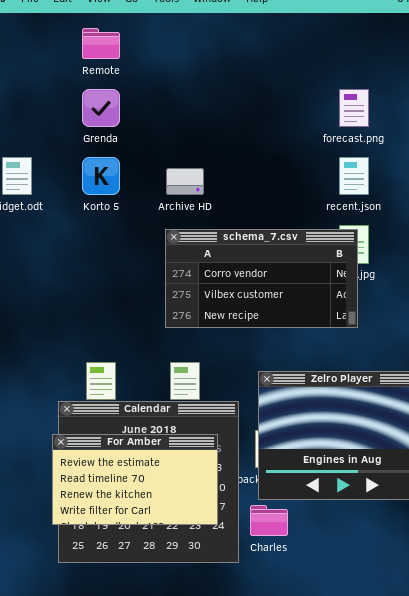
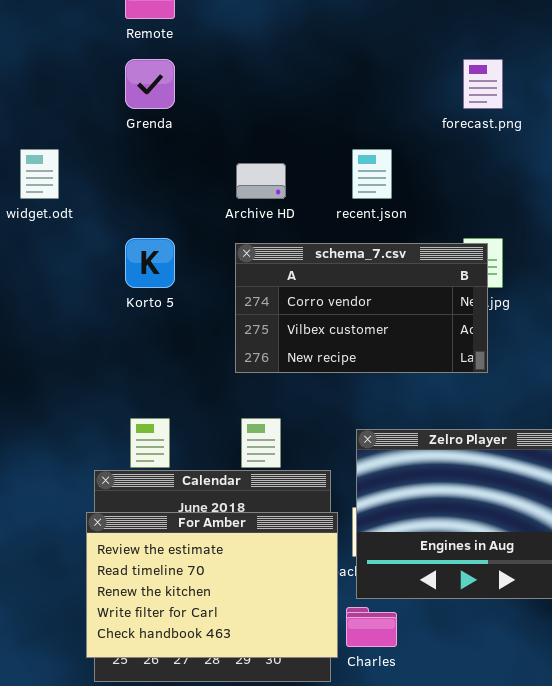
Korto 5: [82,157,120,195] -> [125,238,175,288], moved
recent.json: [339,157,369,195] -> [352,149,392,199], moved
For Amber: [52,434,218,525] -> [86,512,338,658], resized

